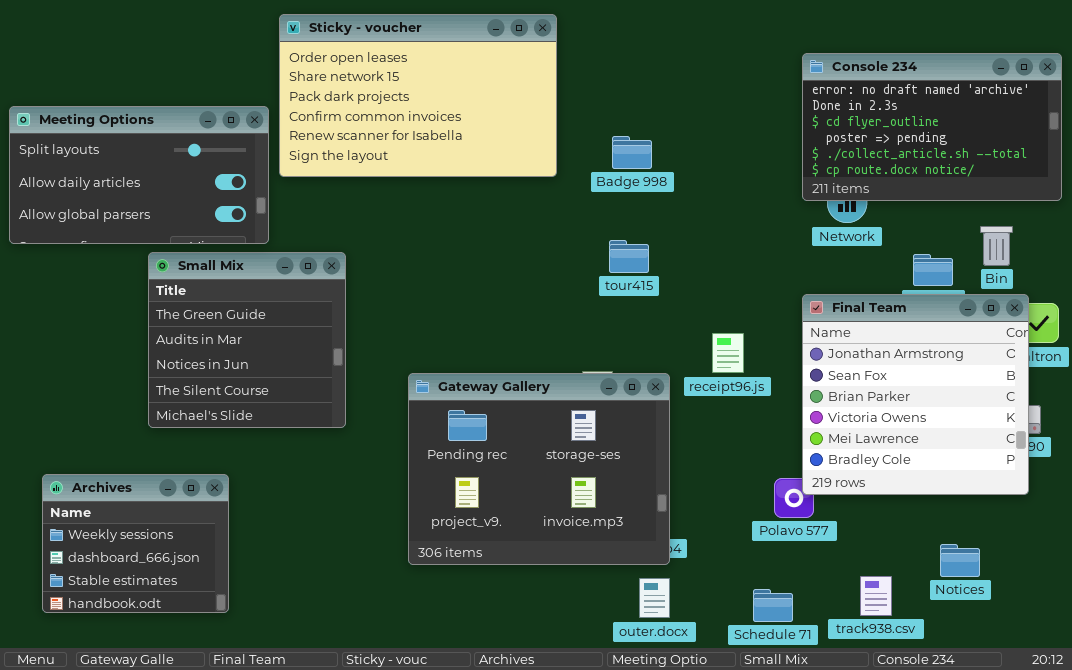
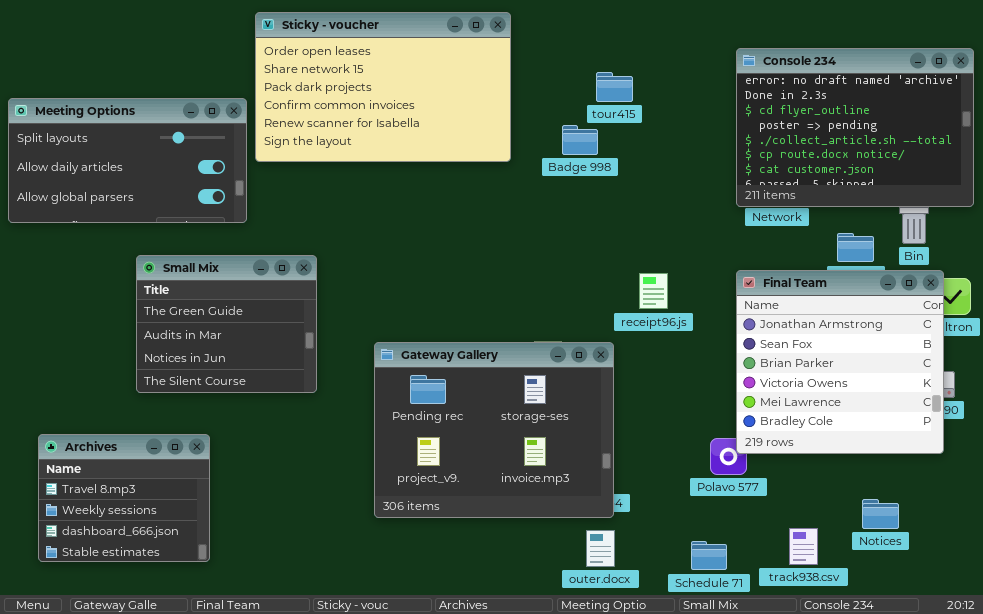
Console 234: [802,53,1062,201] -> [736,48,974,207], resized
tour415: [609,240,649,273] -> [596,72,633,102], moved
Small Mix: [148,252,346,428] -> [136,255,317,393], resized
receipt96.js: [712,333,744,373] -> [639,273,668,309], moved
Archives: [42,474,229,613] -> [38,434,210,562], scrolled up 1 row

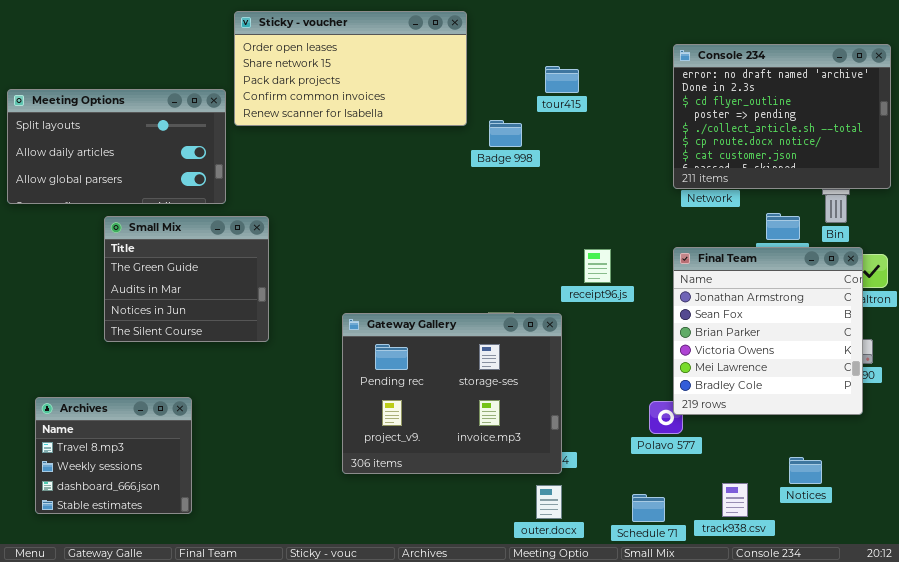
Sticky - voucher: [255,12,511,162] -> [234,11,467,126], resized
Badge 998: [562,125,598,155] -> [489,120,522,147], moved
Small Mix: [136,255,317,393] -> [104,216,269,342], moved

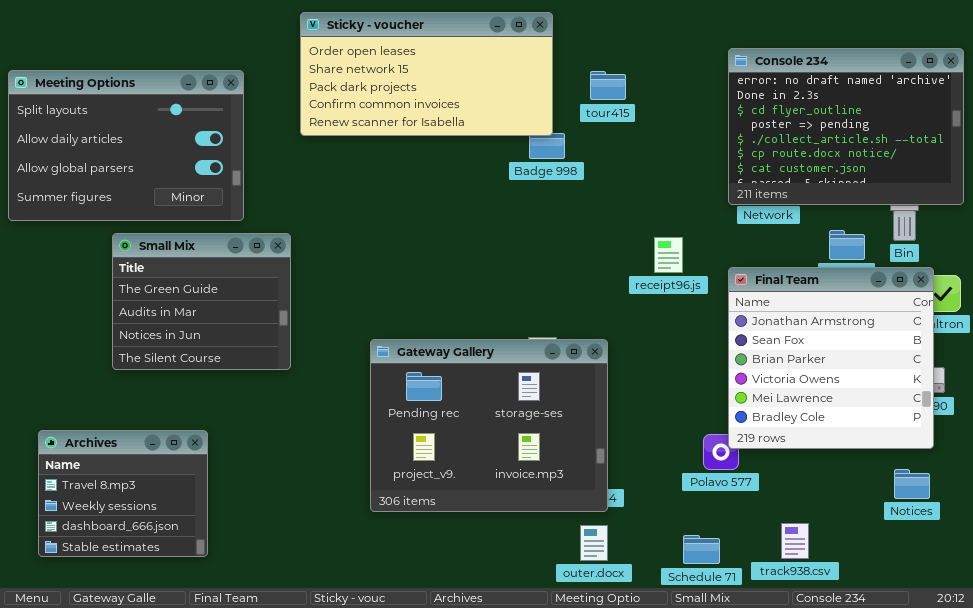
Sticky - voucher: [234,11,467,126] -> [300,12,553,136], moved
Meeting Options: [7,89,226,204] -> [8,70,244,221], resized
receipt96.js: [584,249,611,283] -> [654,237,683,273], moved
Notices: [789,457,822,484] -> [894,469,930,499], moved

